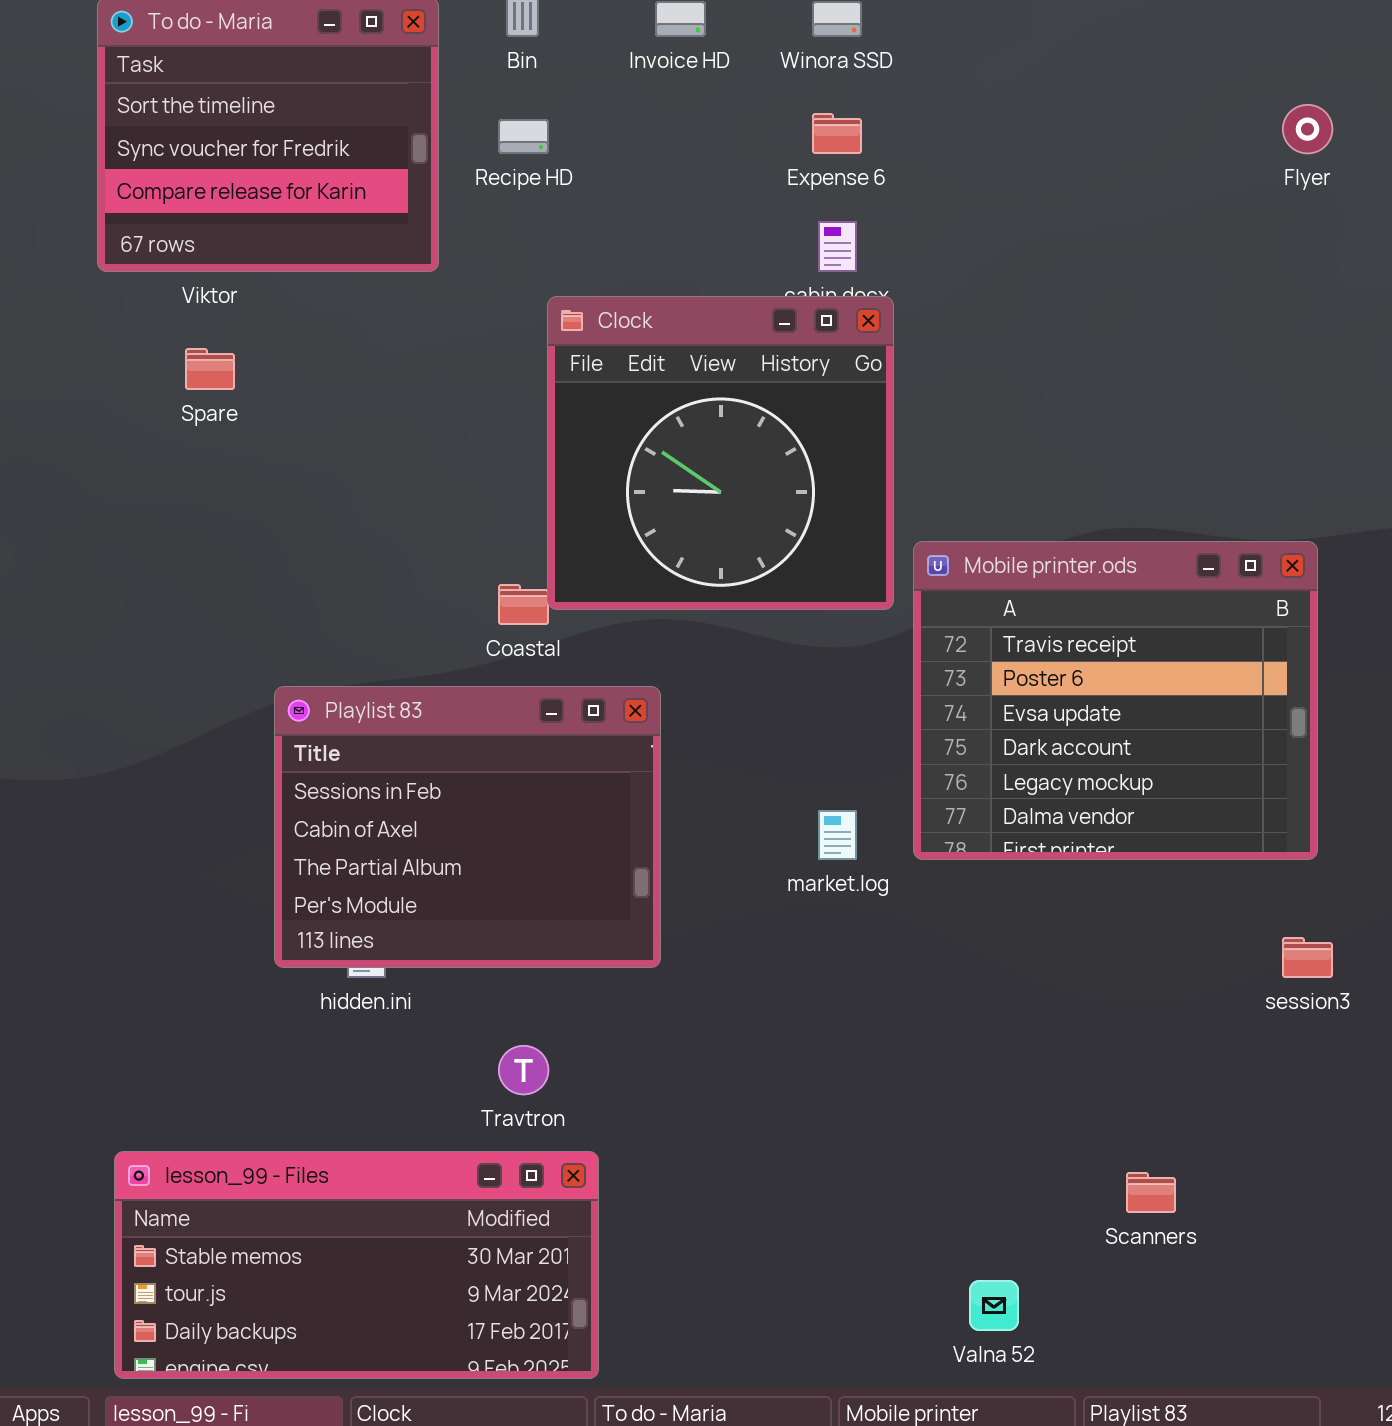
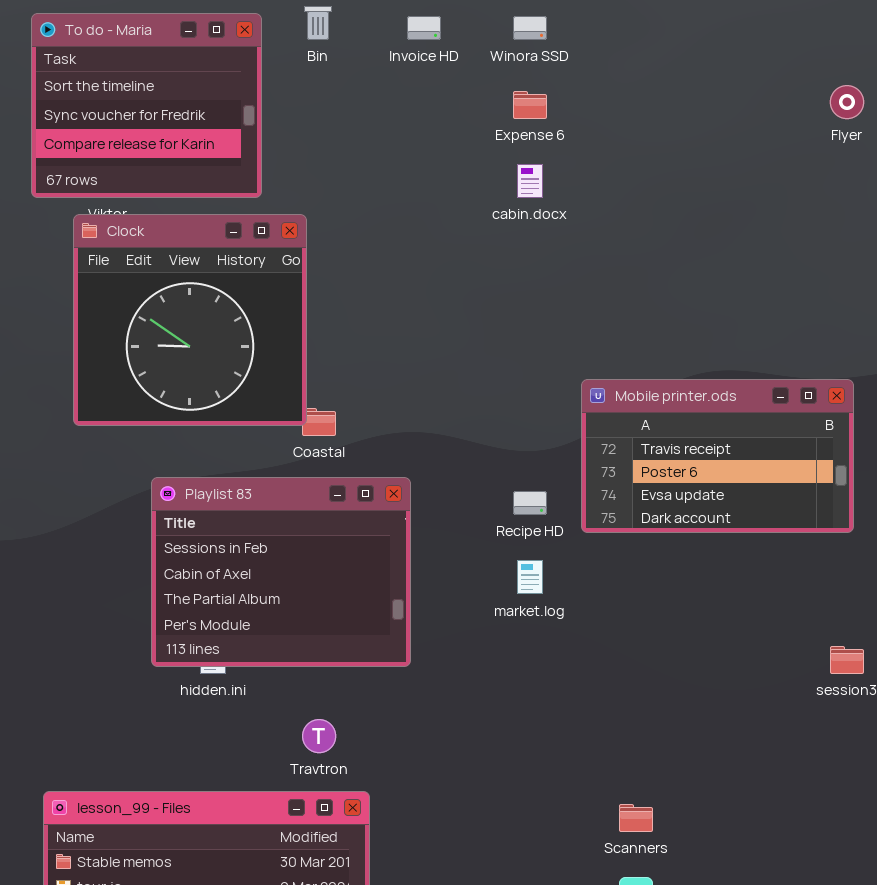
Recipe HD: [498,119,549,154] -> [513,491,547,515], moved
Clock: [547,296,894,610] -> [73,214,307,426], moved
Mobile printer.ods: [913,541,1318,860] -> [581,379,854,533], resized
Scanners: [1126,1172,1176,1213] -> [619,804,653,832], moved

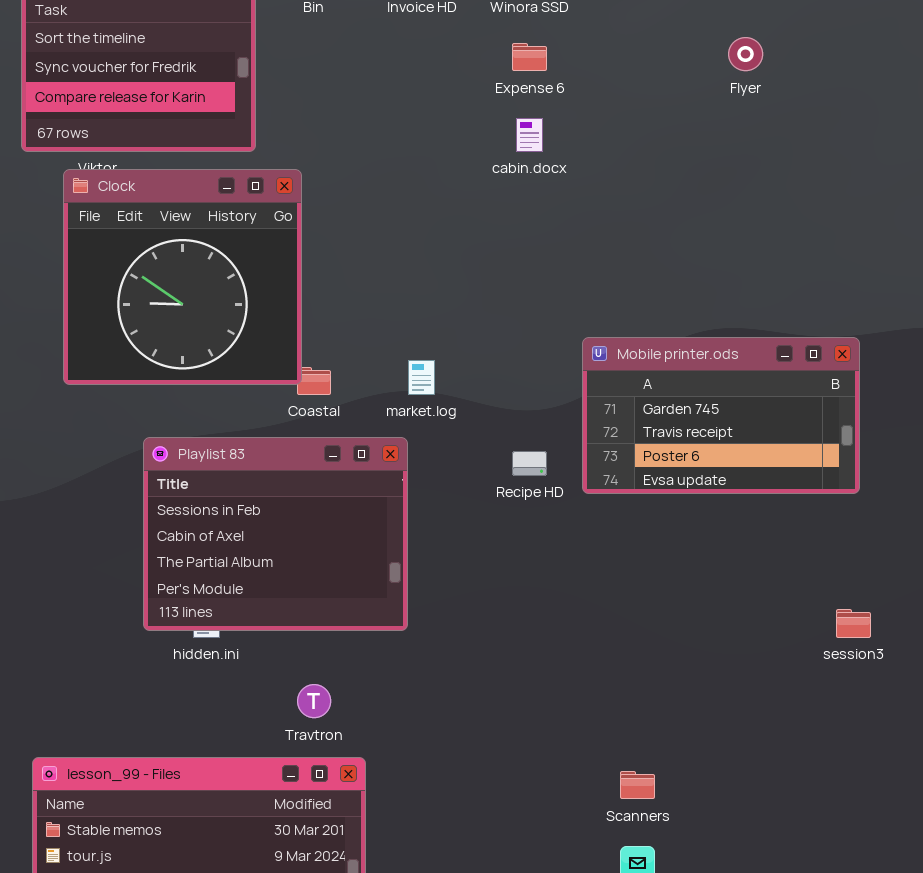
Flyer: [830,85,864,119] -> [728,37,763,71], moved
Mobile printer.ods: [581,379,854,533] -> [582,337,860,494], scrolled up 1 row
market.log: [517,560,543,594] -> [408,360,435,395], moved

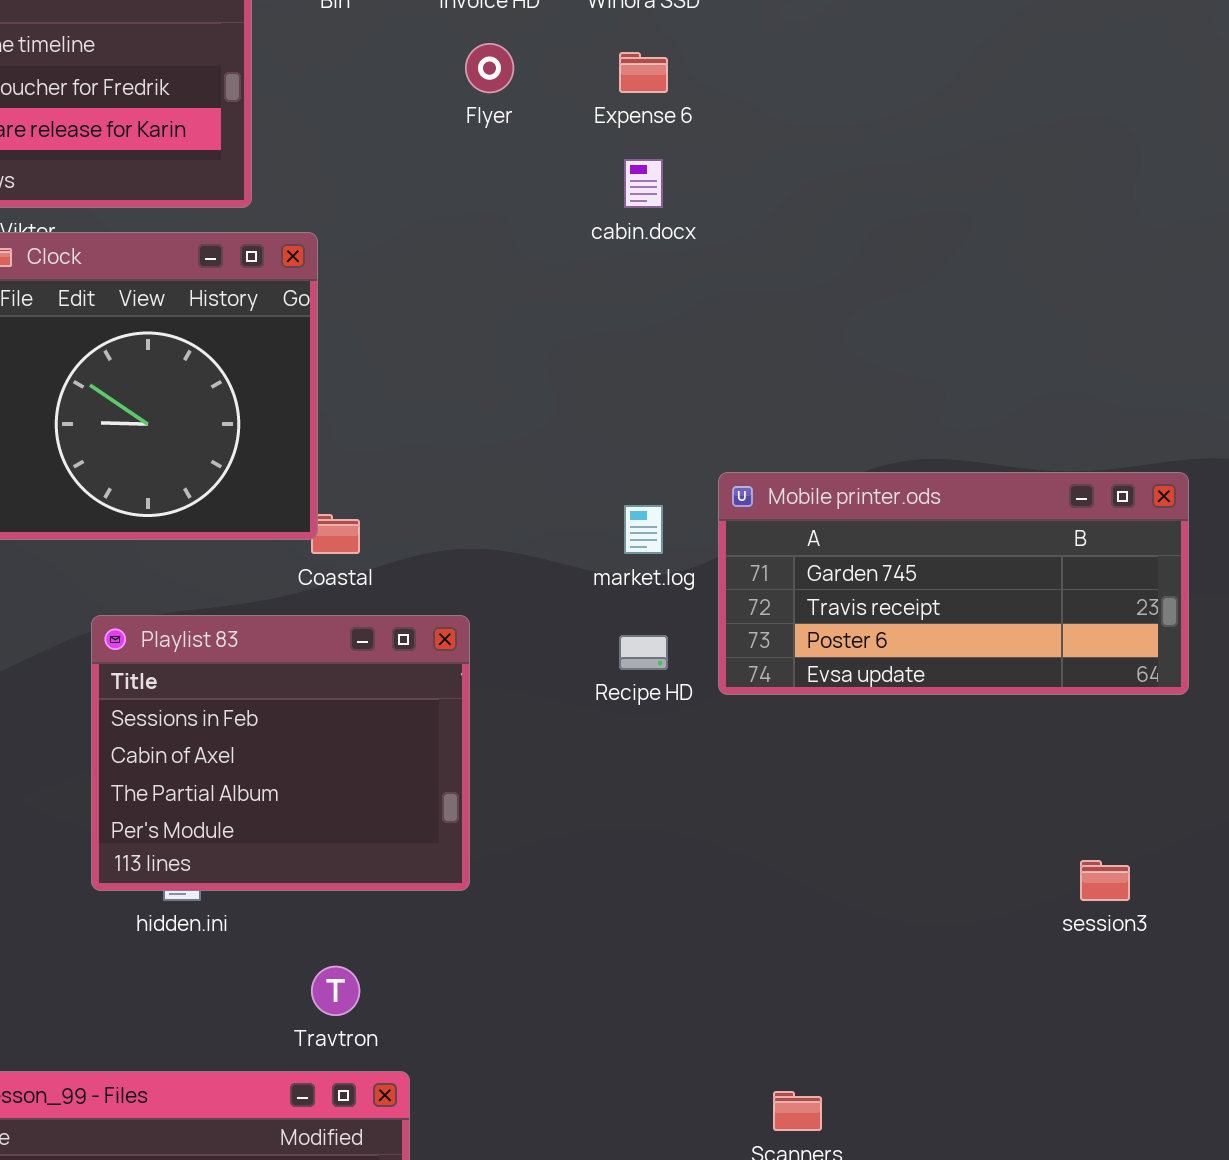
Flyer: [728,37,763,71] -> [465,43,514,93], moved
Mobile printer.ods: [582,337,860,494] -> [718,472,1189,695], resized
market.log: [408,360,435,395] -> [624,505,663,554], moved

